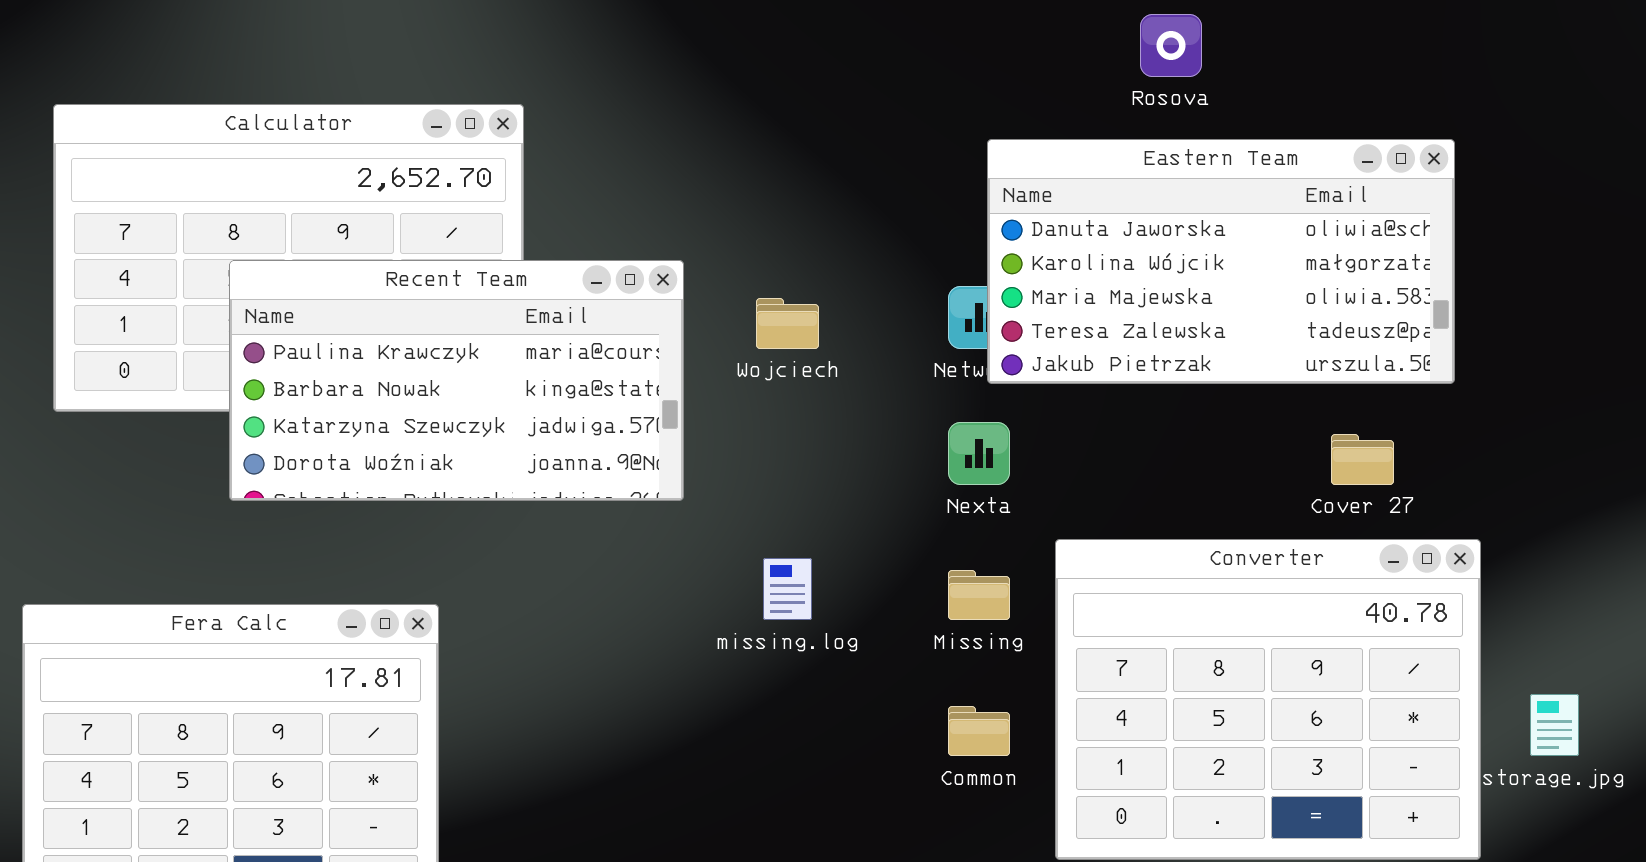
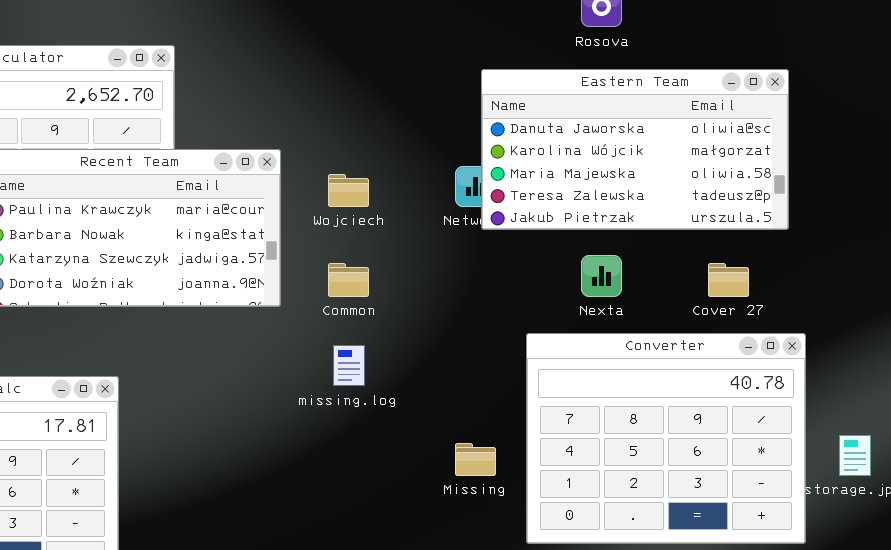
Nexta: [948,422,1010,485] -> [581,255,622,297], moved
Missing: [948,570,1010,620] -> [455,443,496,476], moved
Common: [948,706,1010,756] -> [328,263,369,297], moved

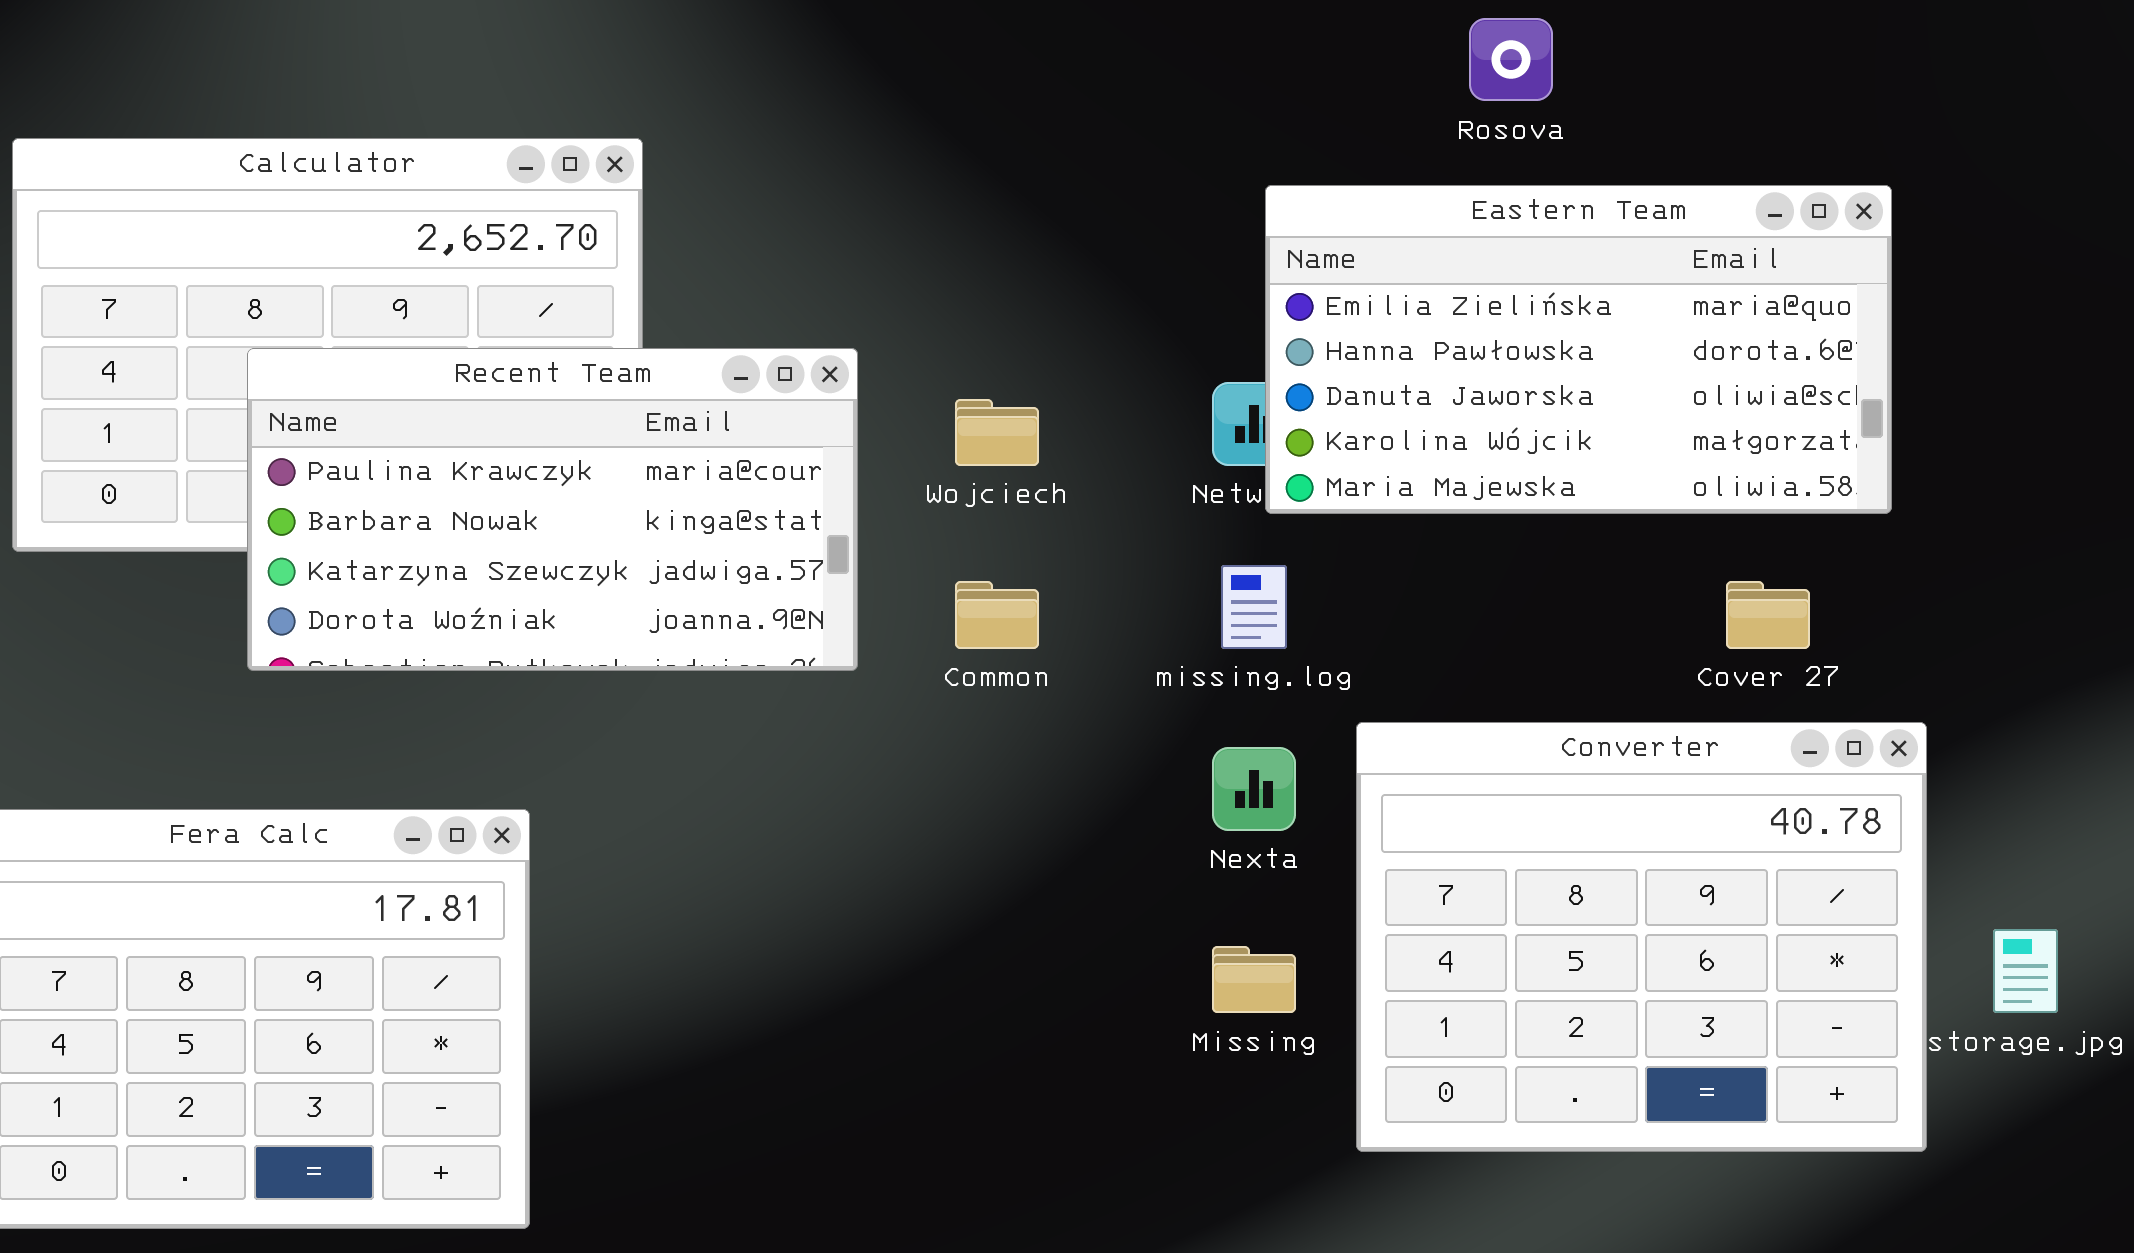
Eastern Team: [481,69,789,230] -> [1265,185,1892,514], scrolled up 2 rows
Nexta: [581,255,622,297] -> [1212,747,1296,831], moved
missing.log: [333,345,365,386] -> [1221,565,1287,649], moved

